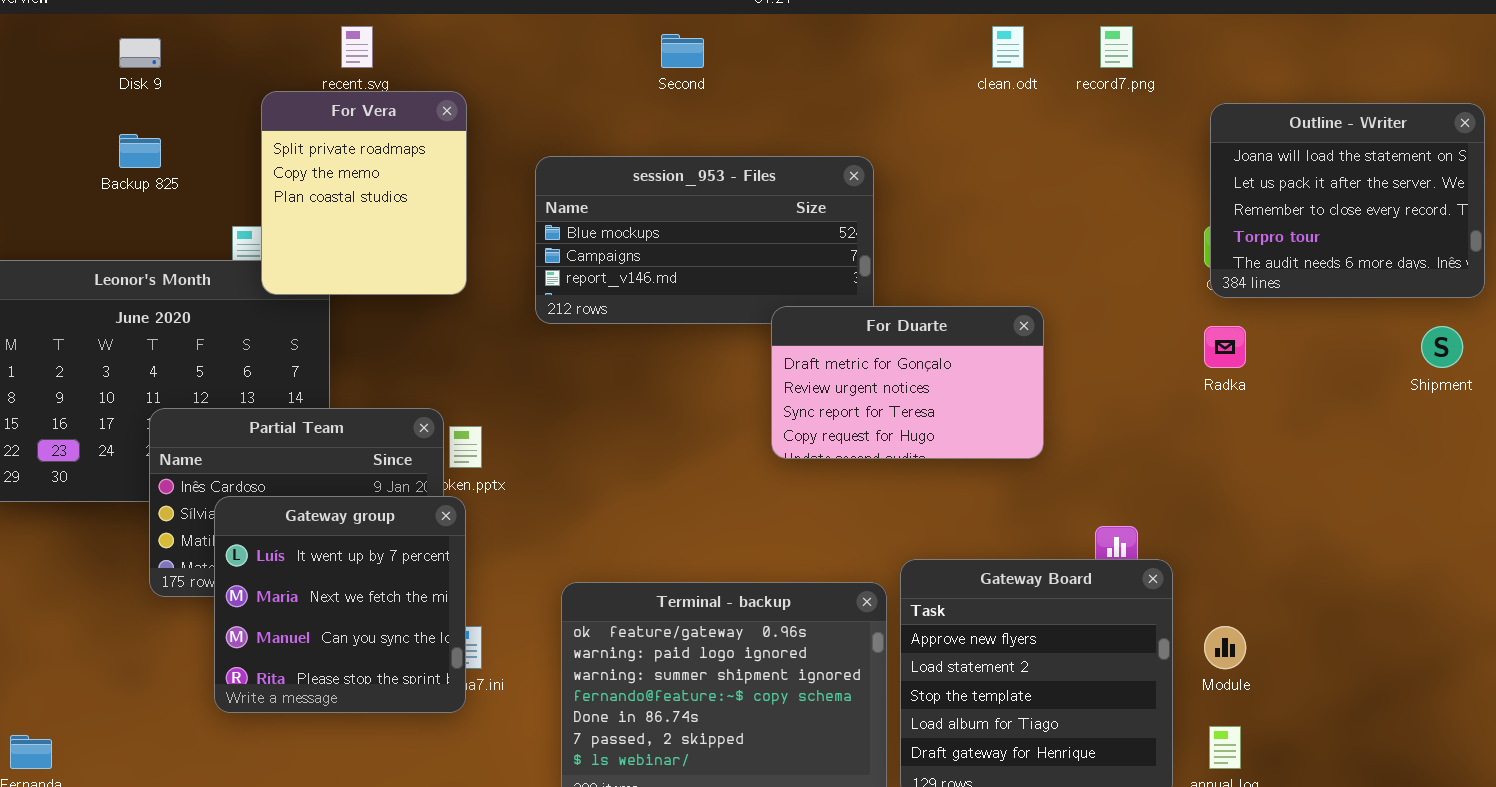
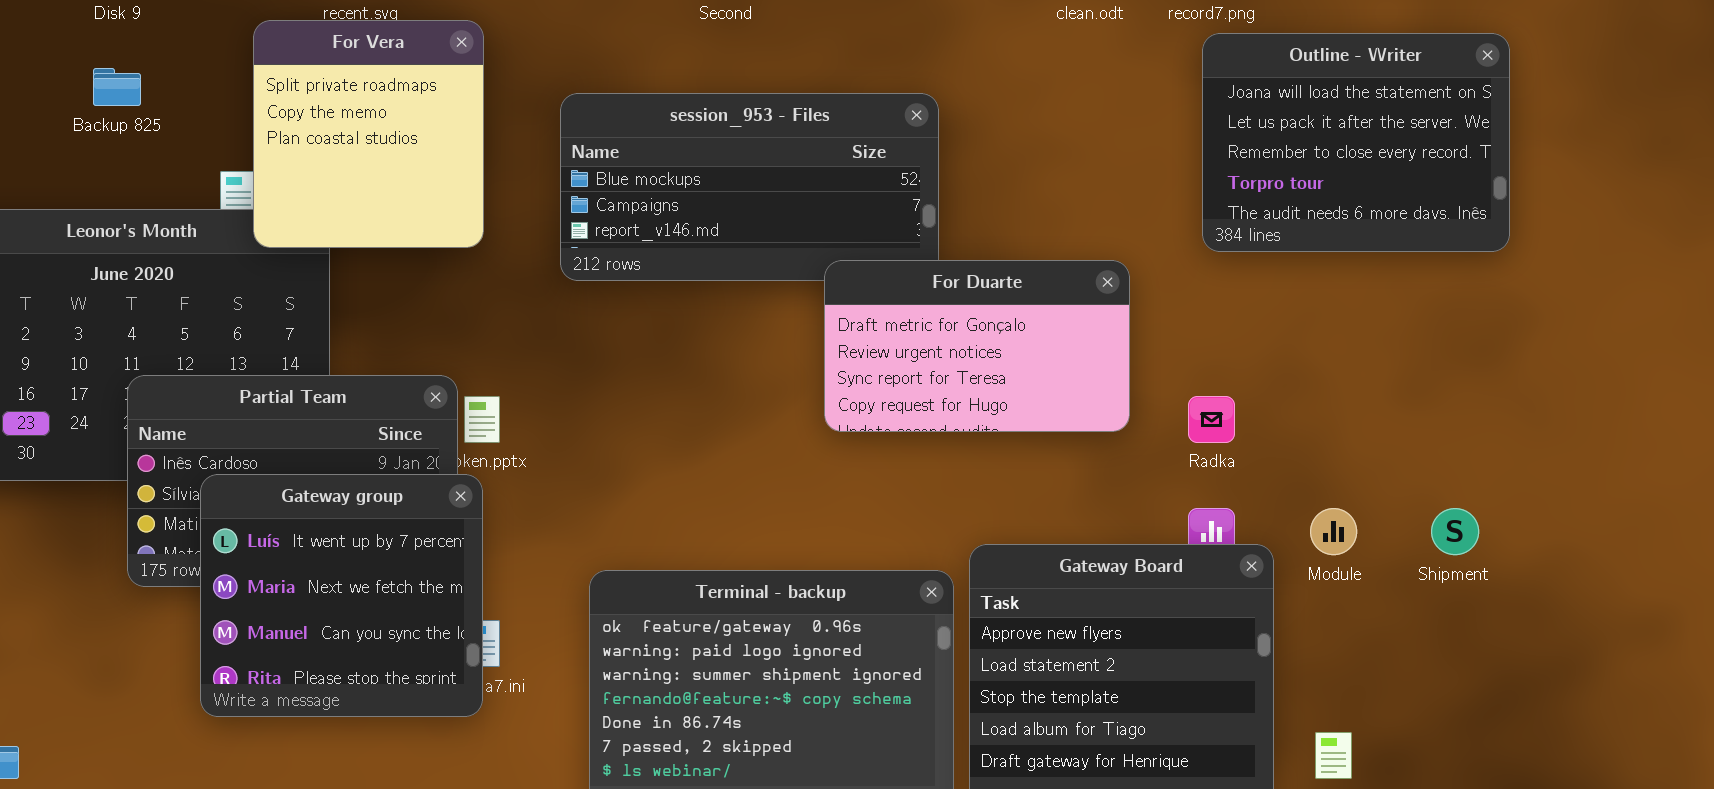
Outline - Writer: [1210,103,1485,298] -> [1202,33,1510,252], moved
Radka: [1204,326,1246,368] -> [1188,396,1235,443], moved
Shipment: [1421,326,1463,368] -> [1431,508,1479,555], moved
Module: [1204,626,1246,669] -> [1310,508,1357,555], moved

